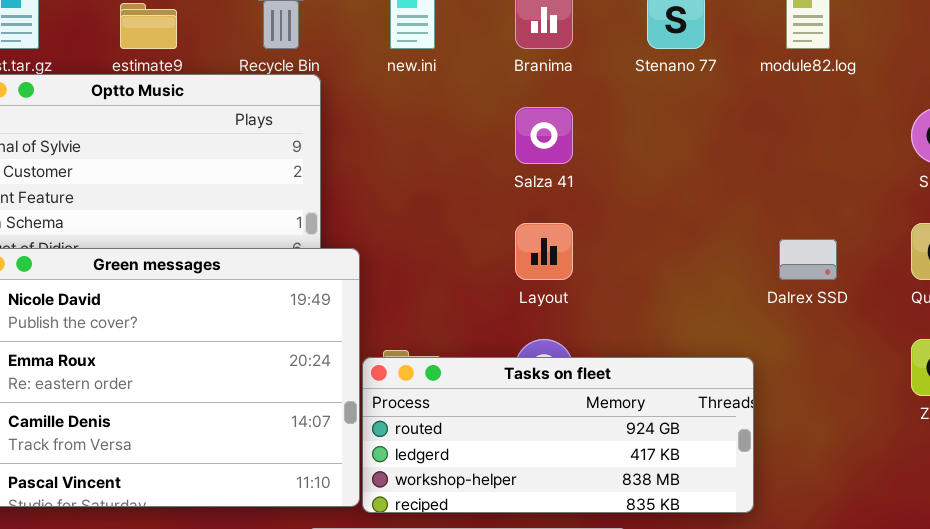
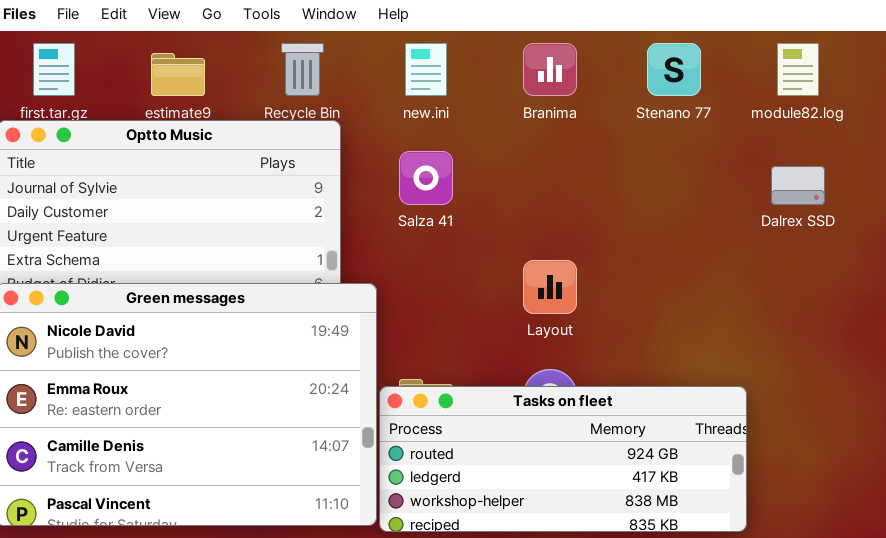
Salza 41: [515,107,573,164] -> [399,151,453,205], moved
Dalrex SSD: [779,239,837,280] -> [771,166,825,205], moved

